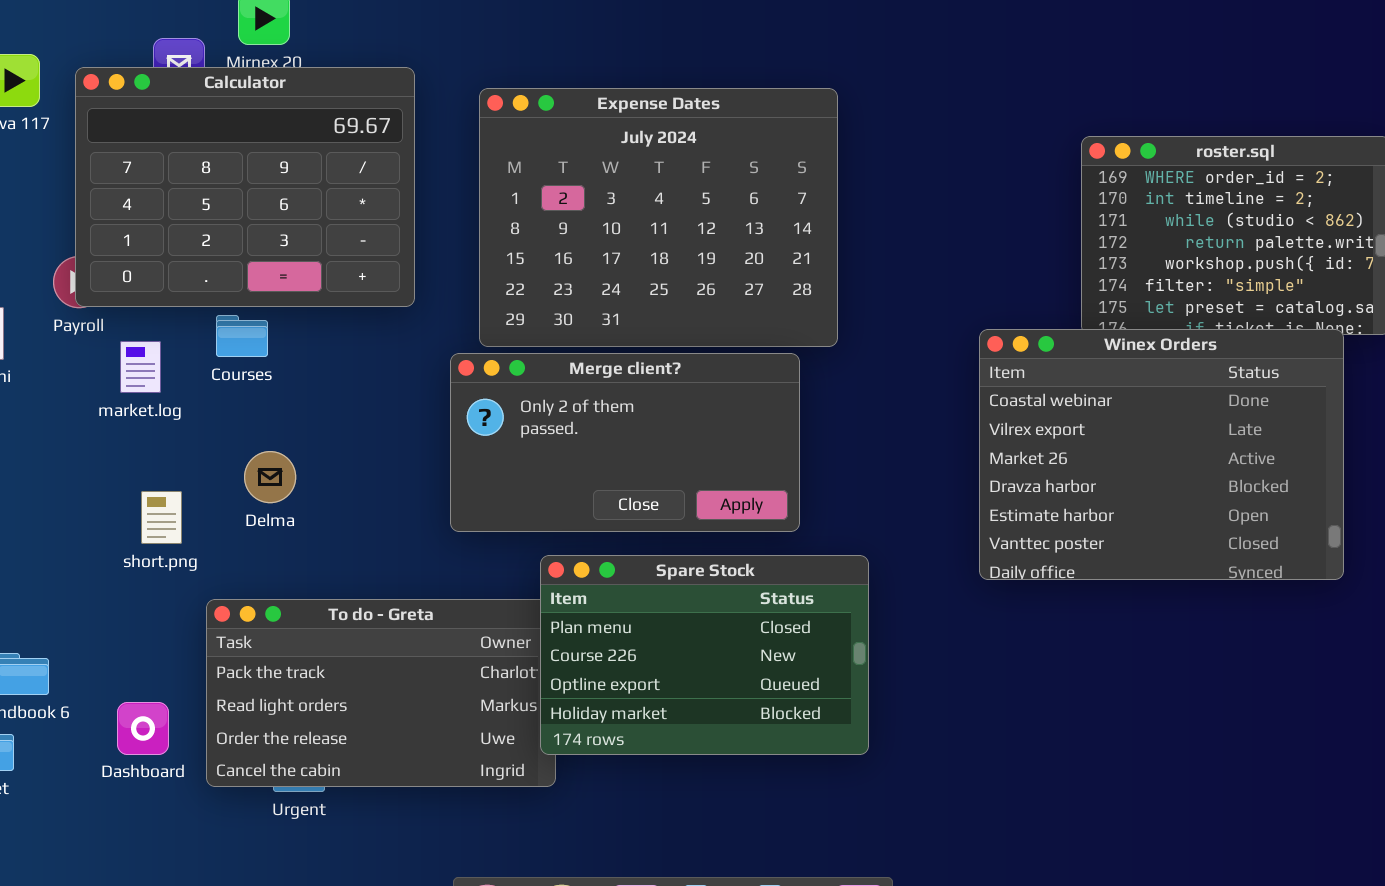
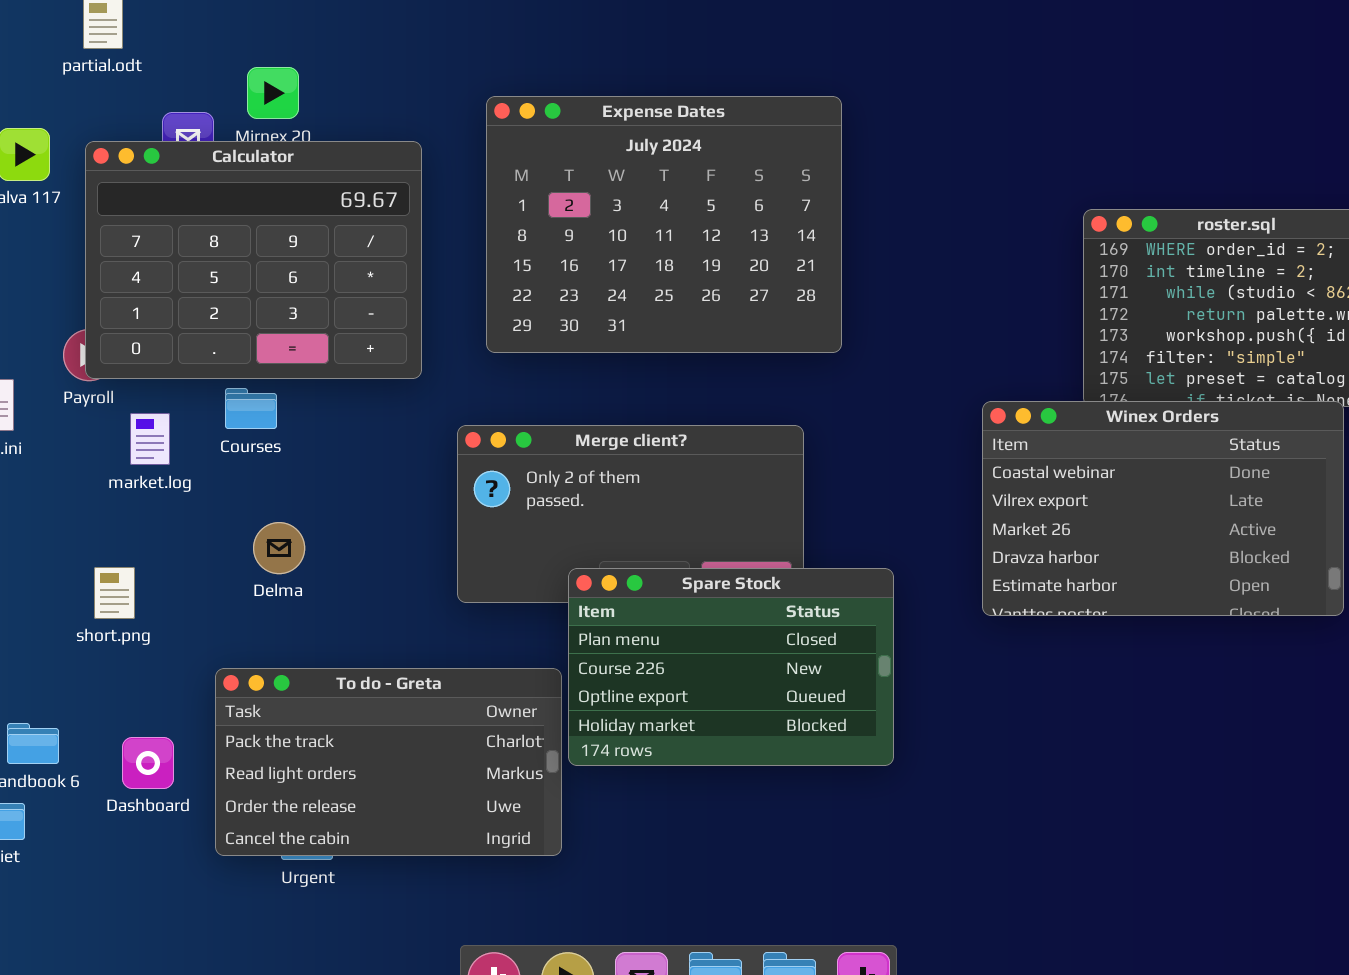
Expense Dates: [479,88,838,347] -> [486,96,842,353], moved
Winex Orders: [979,329,1344,580] -> [982,401,1344,616], resized
short.png: [141,491,182,544] -> [94,567,135,619], moved
Spare Stock: [540,555,869,755] -> [568,568,894,766], moved
Dashboard: [117,702,169,755] -> [122,737,174,789], moved

